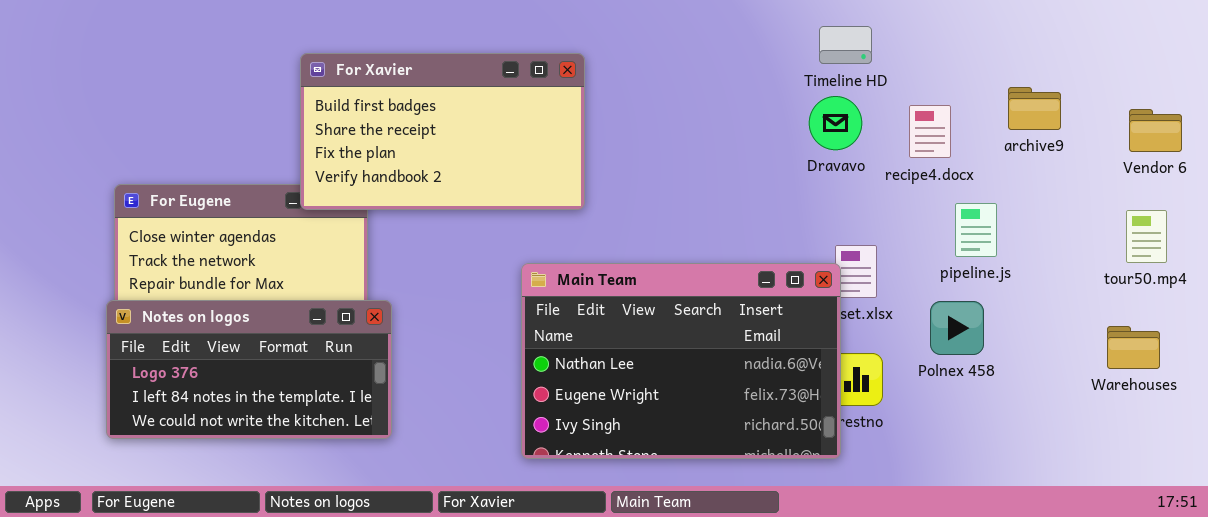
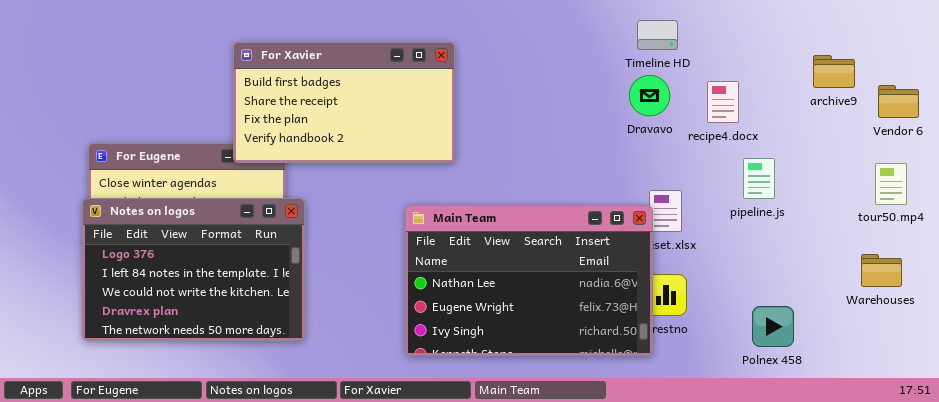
archive9: [1008,87,1061,130] -> [813,55,855,88], moved
Notes on logos: [106,300,392,439] -> [82,198,305,341], resized
Polnex 458: [930,301,984,355] -> [752,306,794,347], moved

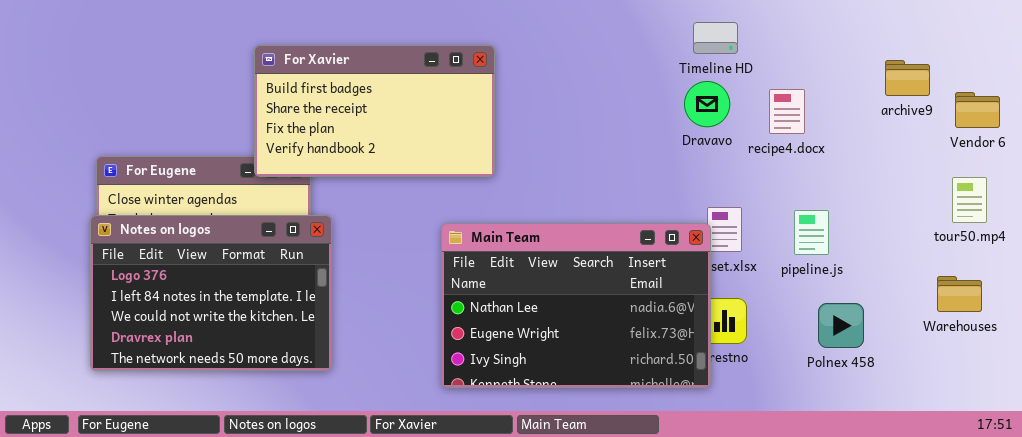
pipeline.js: [743,158,775,199] -> [794,210,829,255], moved
Polnex 458: [752,306,794,347] -> [818,303,864,348], moved

